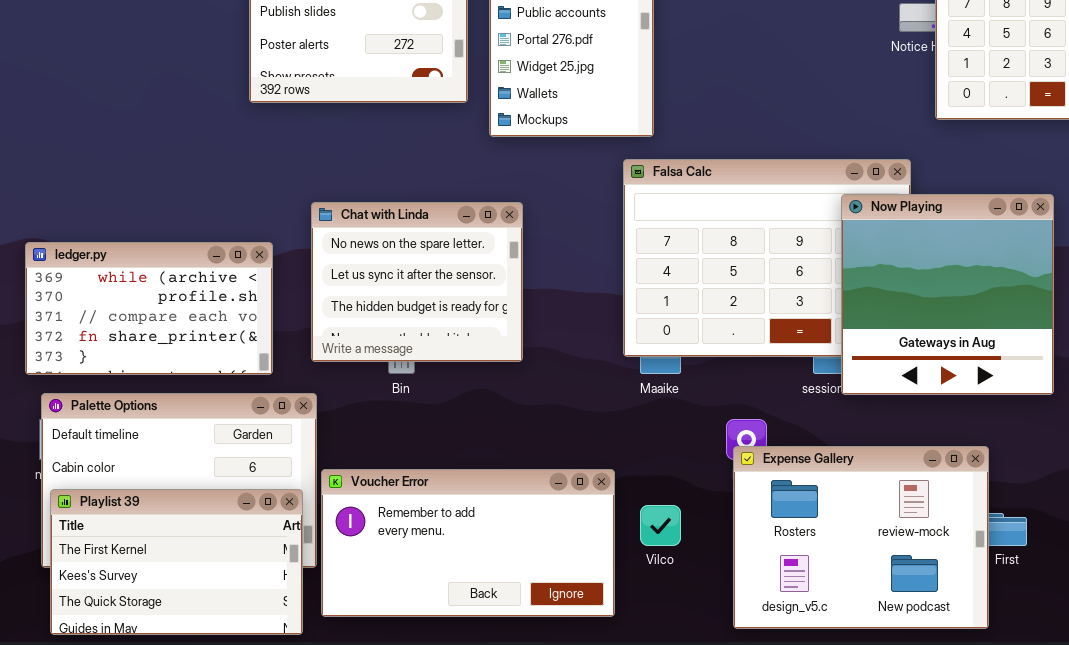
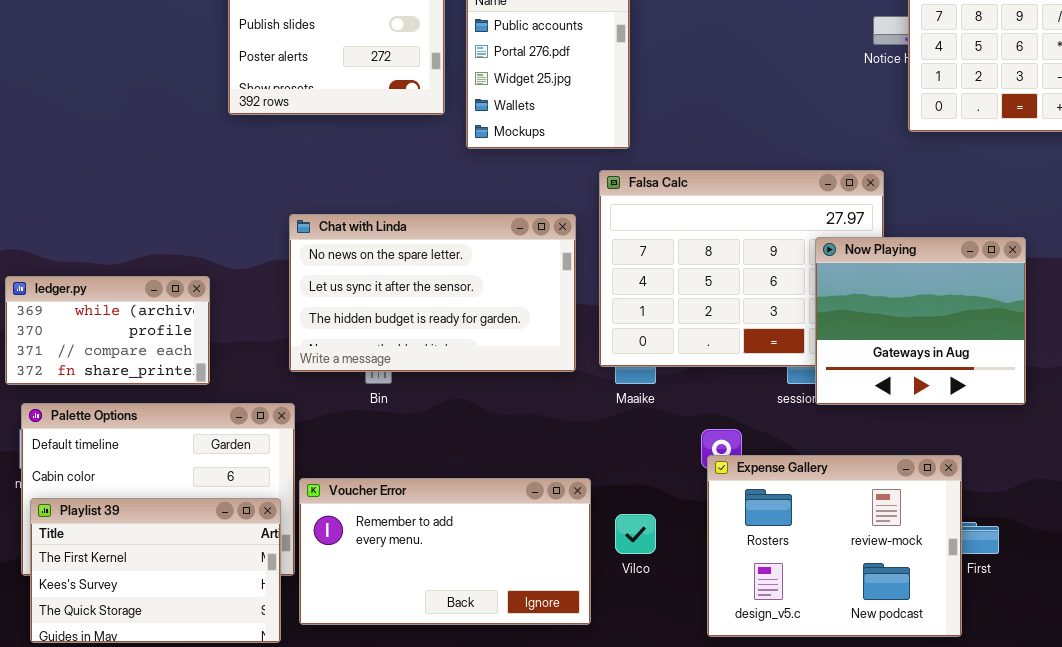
Now Playing: [841,194,1054,395] -> [815,237,1026,405], resized
Chat with Linda: [311,202,523,362] -> [289,214,576,372], resized
ledger.py: [25,242,273,375] -> [5,276,210,385], resized

